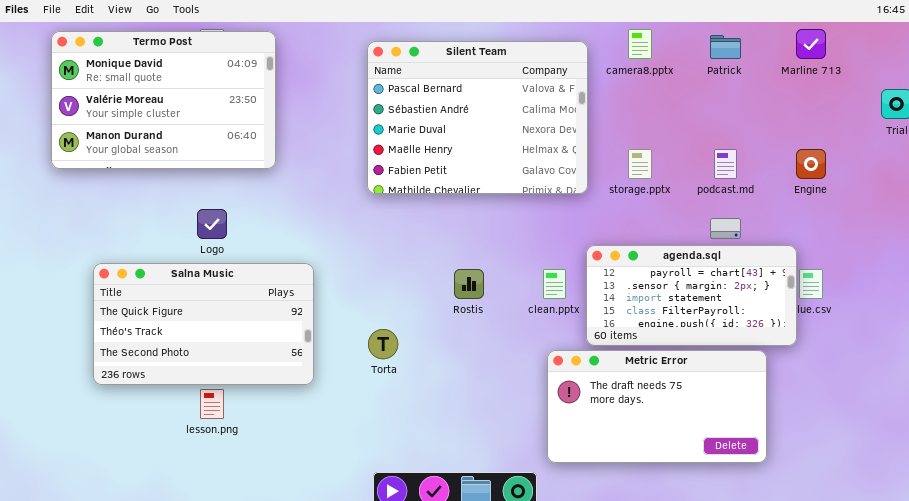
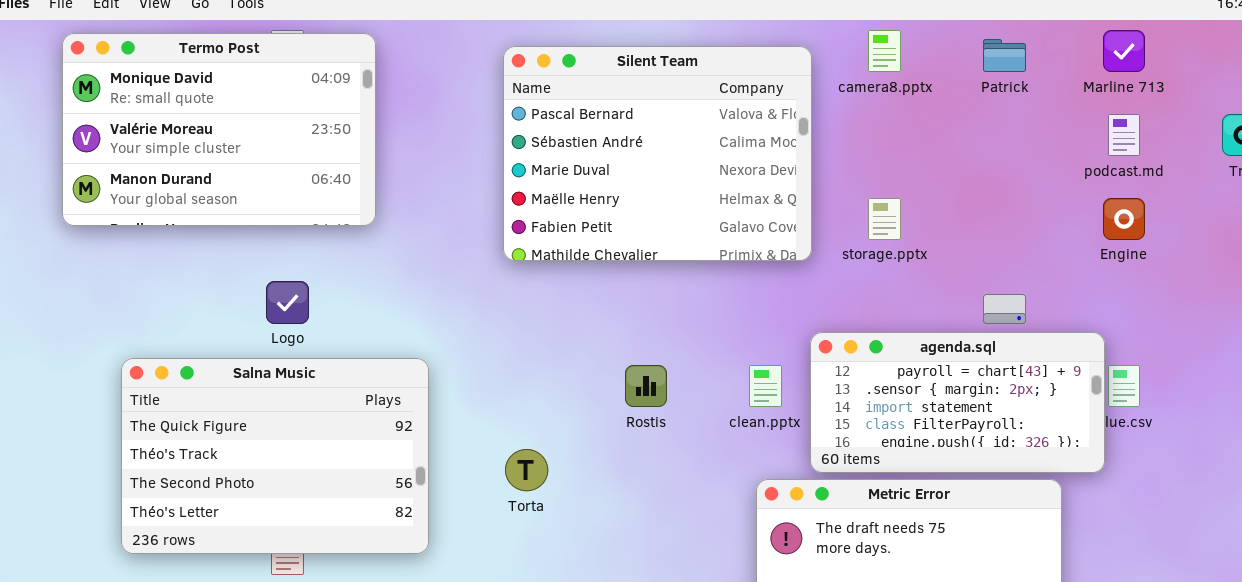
podcast.md: [714,149,737,179] -> [1108,114,1140,156], moved
Salna Music: [93,263,314,385] -> [121,358,429,554], resized

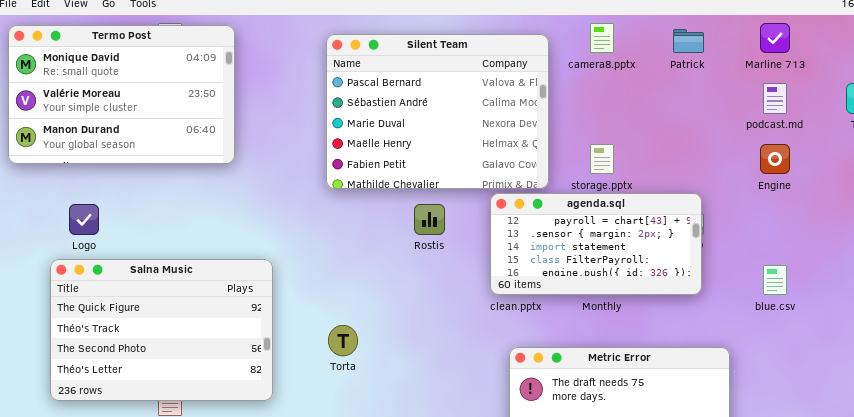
Logo: [266,281,309,324] -> [69,204,99,235], moved
agenda.sql: [810,332,1105,473] -> [490,193,702,295], moved
Rostis: [625,365,667,407] -> [414,204,445,235], moved

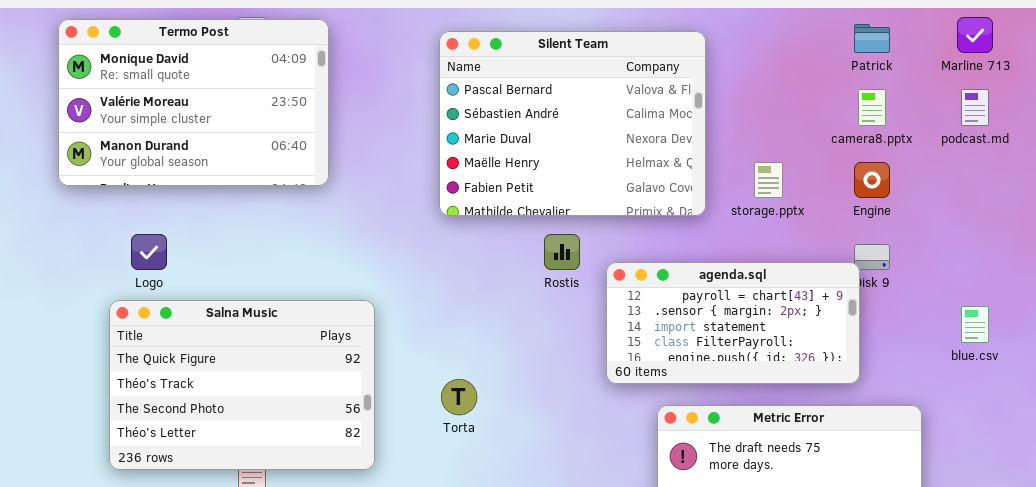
camera8.pptx: [590,23,614,53] -> [858,89,886,126], moved
Engine: [760,144,790,174] -> [854,162,890,198], moved
agenda.sql: [490,193,702,295] -> [606,262,860,384], moved

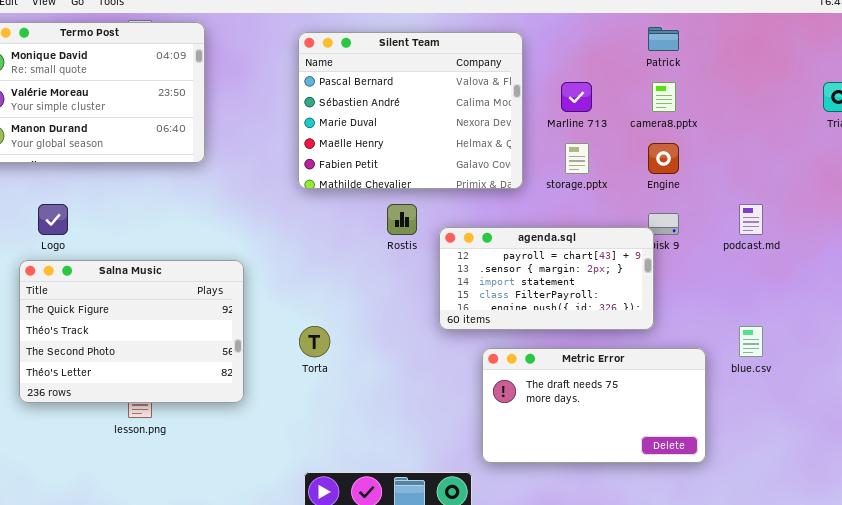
Marline 713: [957,17,993,53] -> [561,82,592,112], moved
podcast.md: [961,89,989,126] -> [739,204,763,235], moved
blue.csv: [961,306,989,343] -> [739,326,763,357], moved

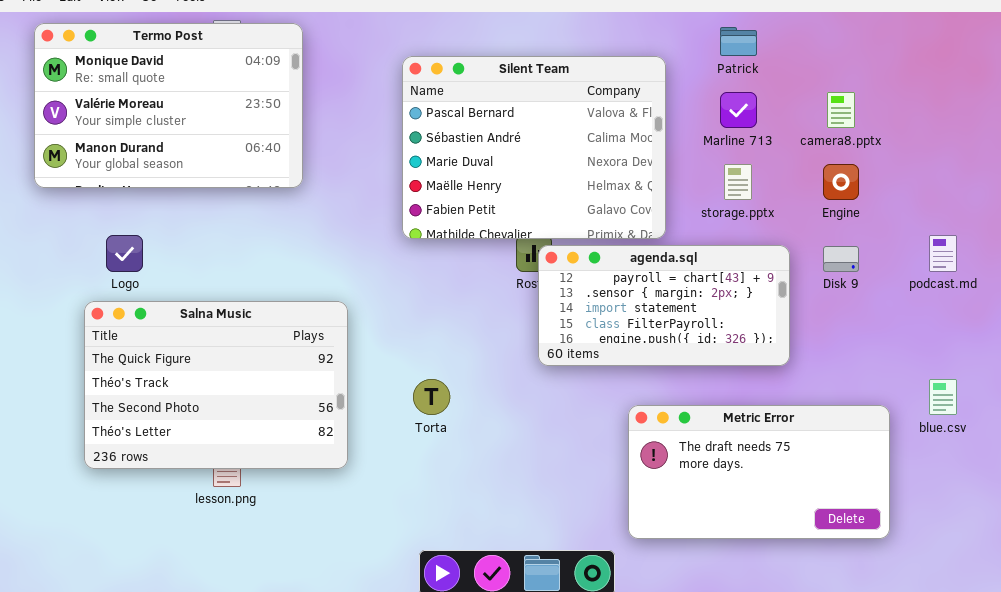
Patrick: [648,27,679,51] -> [720,27,757,56], moved
Silent Team: [298,32,523,189] -> [402,56,666,239], moved
agenda.sql: [439,227,654,330] -> [538,245,790,366], moved

